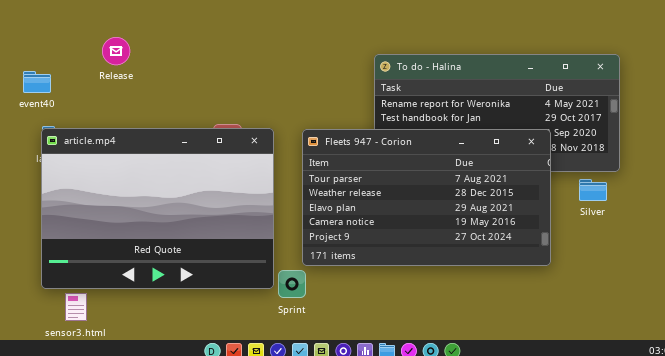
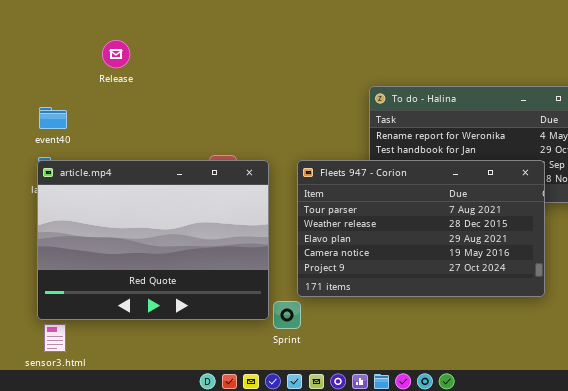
Release: [102,37,130,65] -> [102,40,130,68], moved
event40: [23,71,51,93] -> [39,107,67,129], moved
sensor3.html: [65,293,87,321] -> [44,324,66,352], moved

